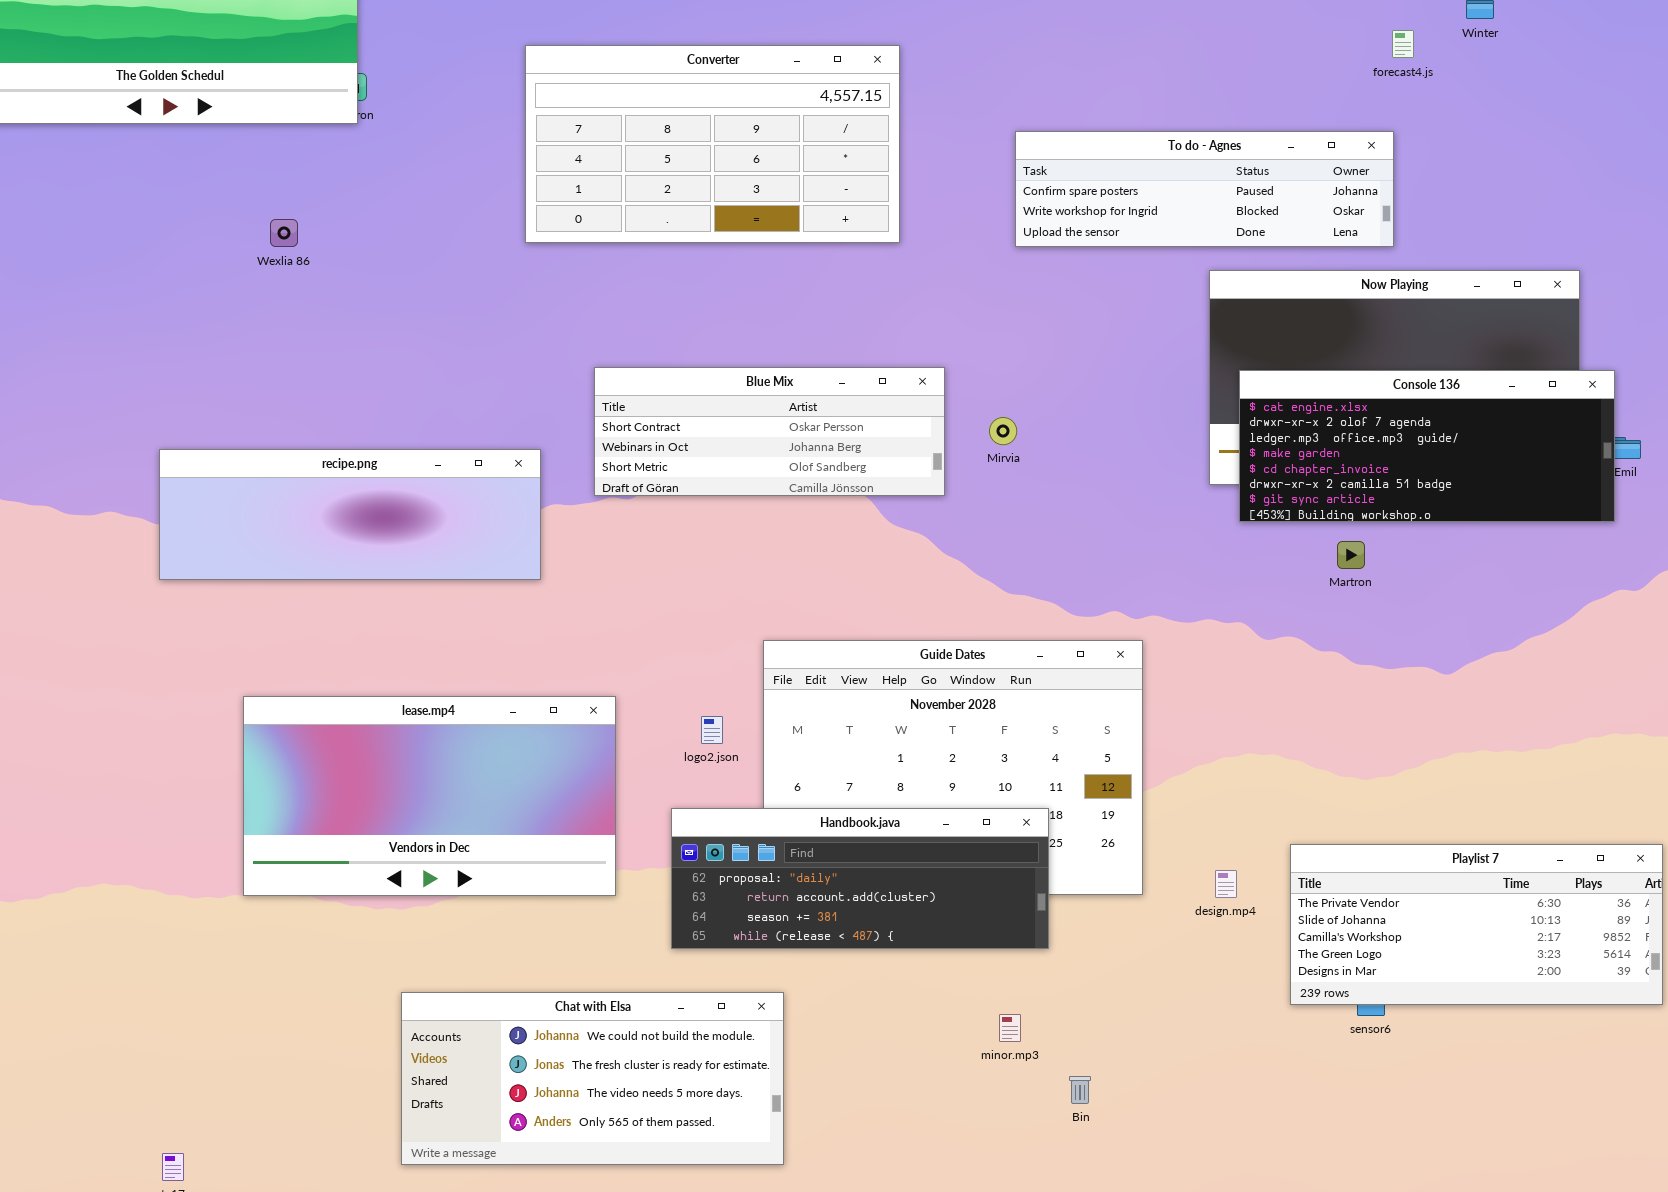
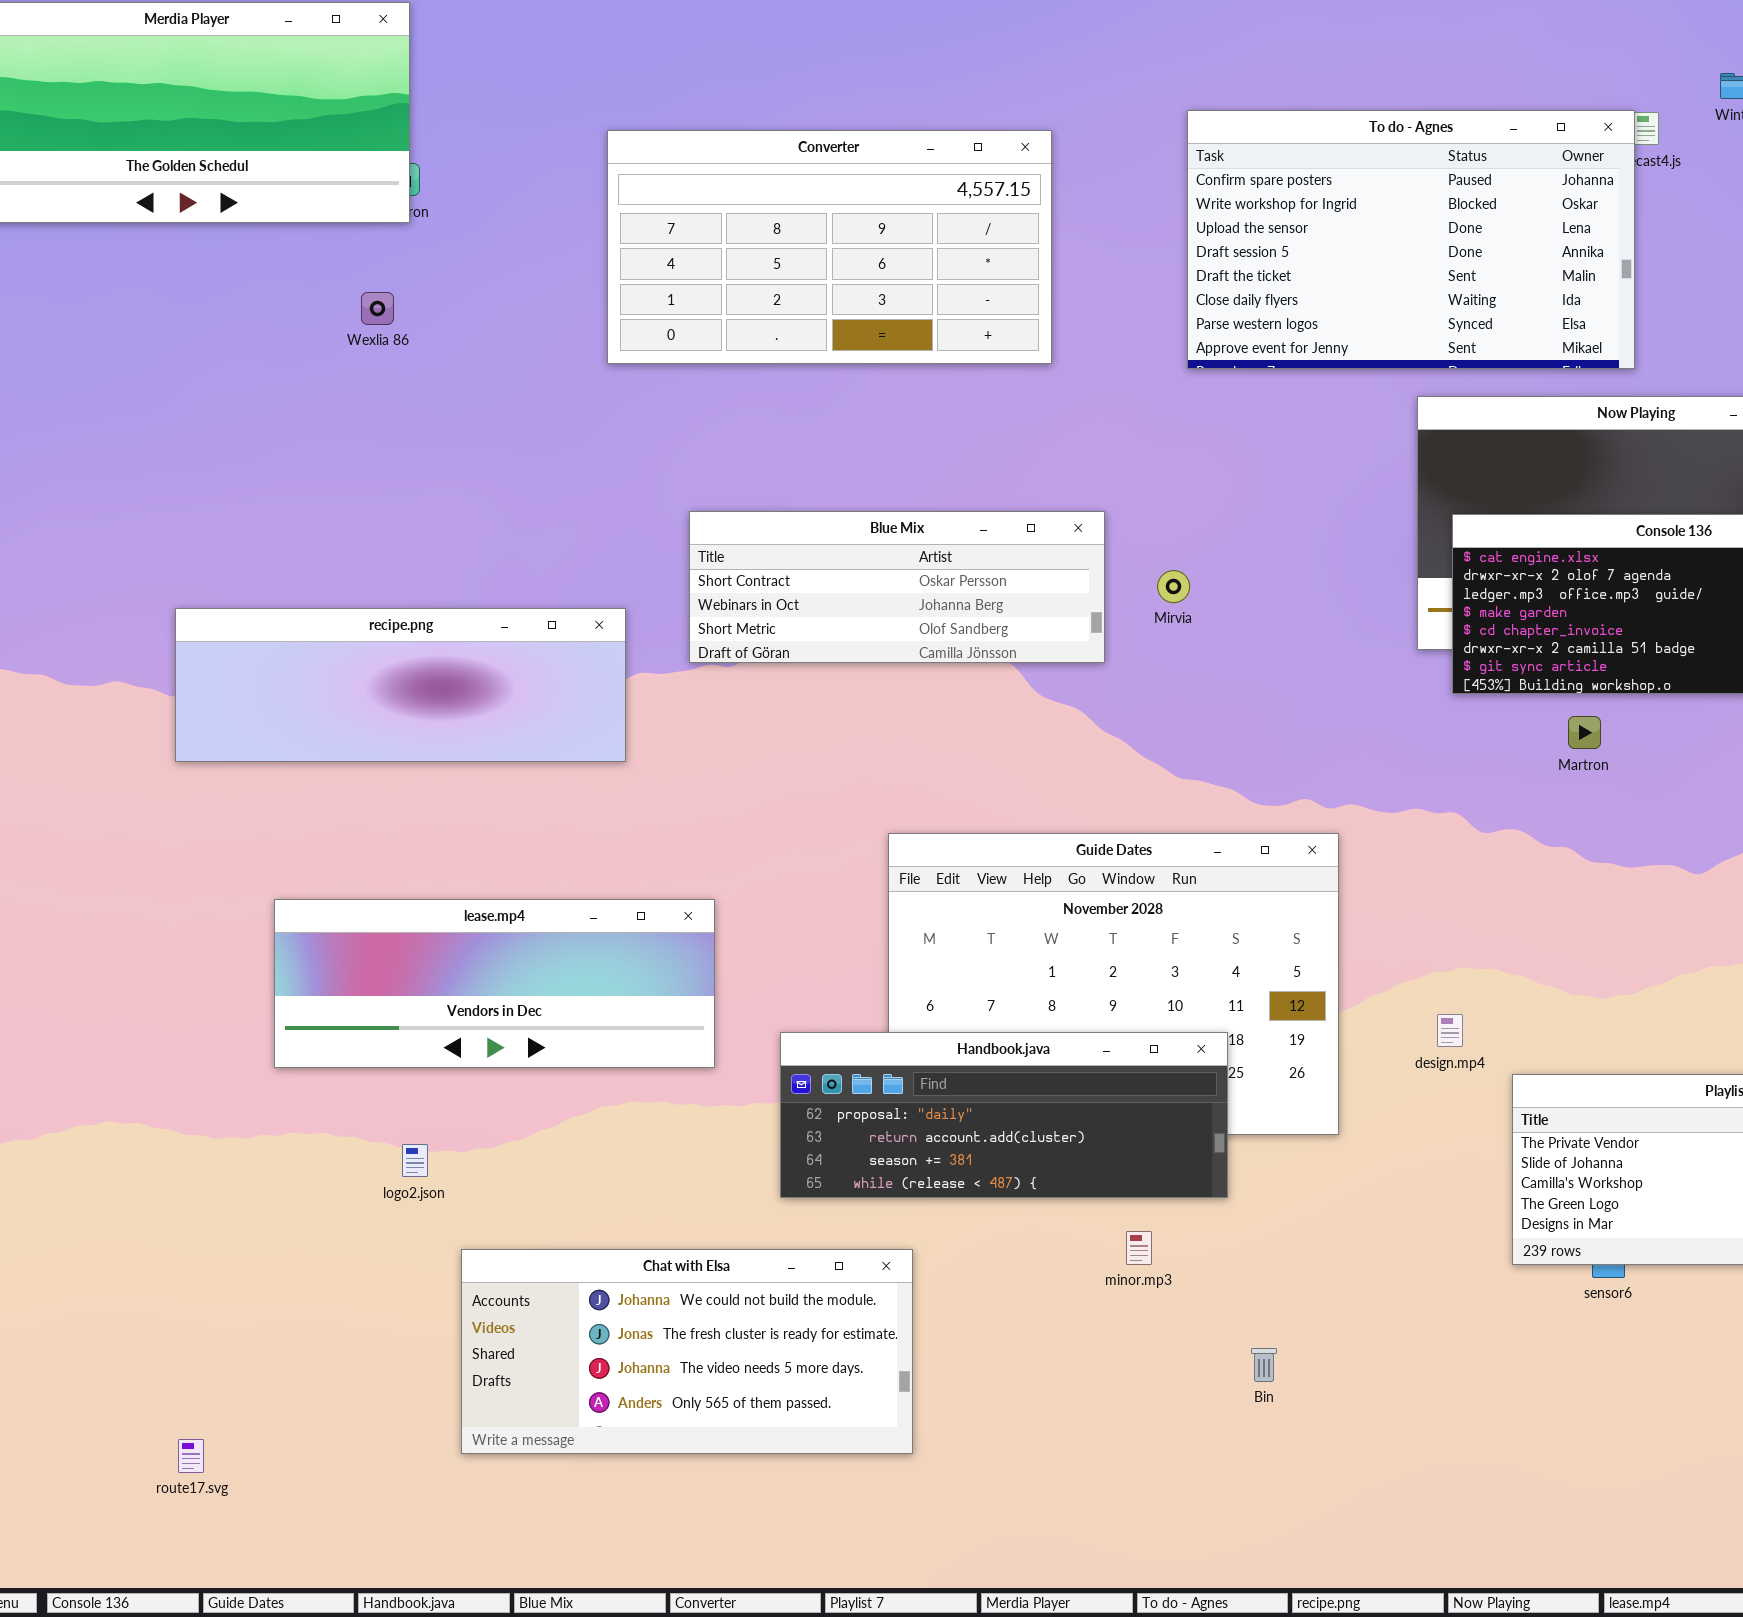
To do - Agnes: [1015,131,1394,247] -> [1187,110,1635,369], resized
Wexlia 86: [270,219,298,247] -> [361,292,394,325], moved
lease.mp4: [243,696,616,896] -> [274,899,715,1068], resized
logo2.json: [701,716,723,744] -> [402,1144,428,1177], moved
design.mp4: [1215,870,1237,898] -> [1437,1014,1463,1047], moved
minor.mp3: [999,1014,1021,1042] -> [1126,1231,1152,1265], moved

